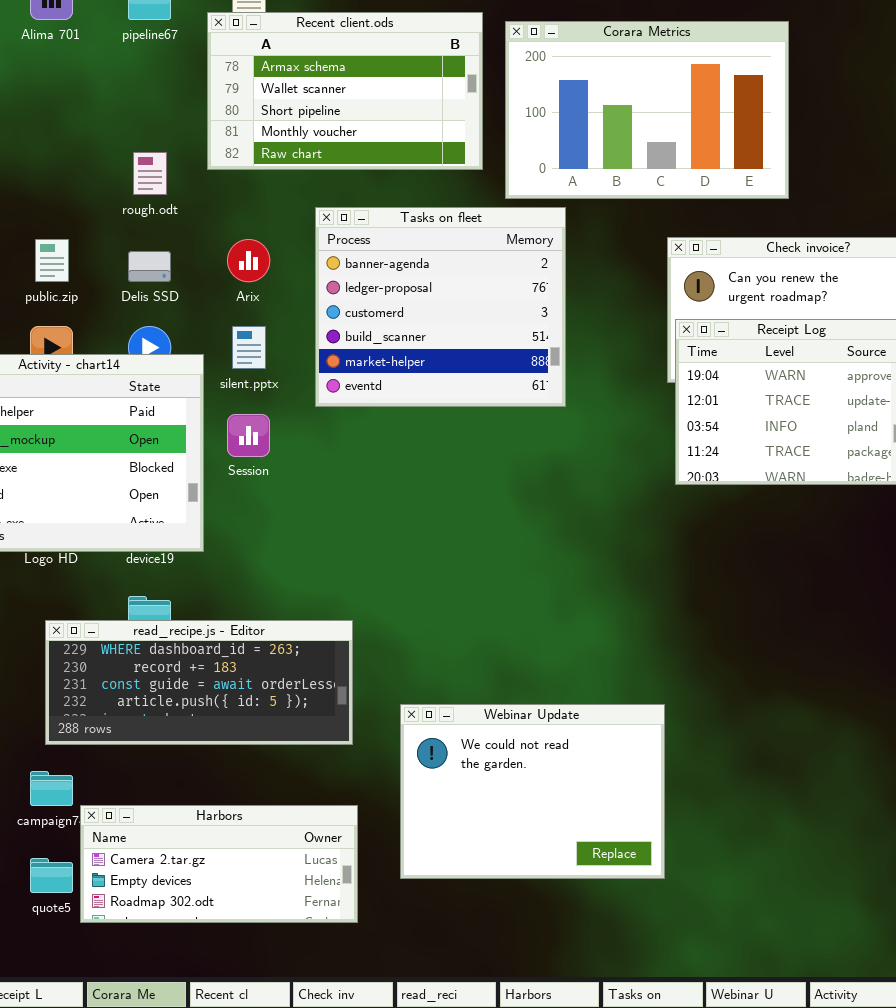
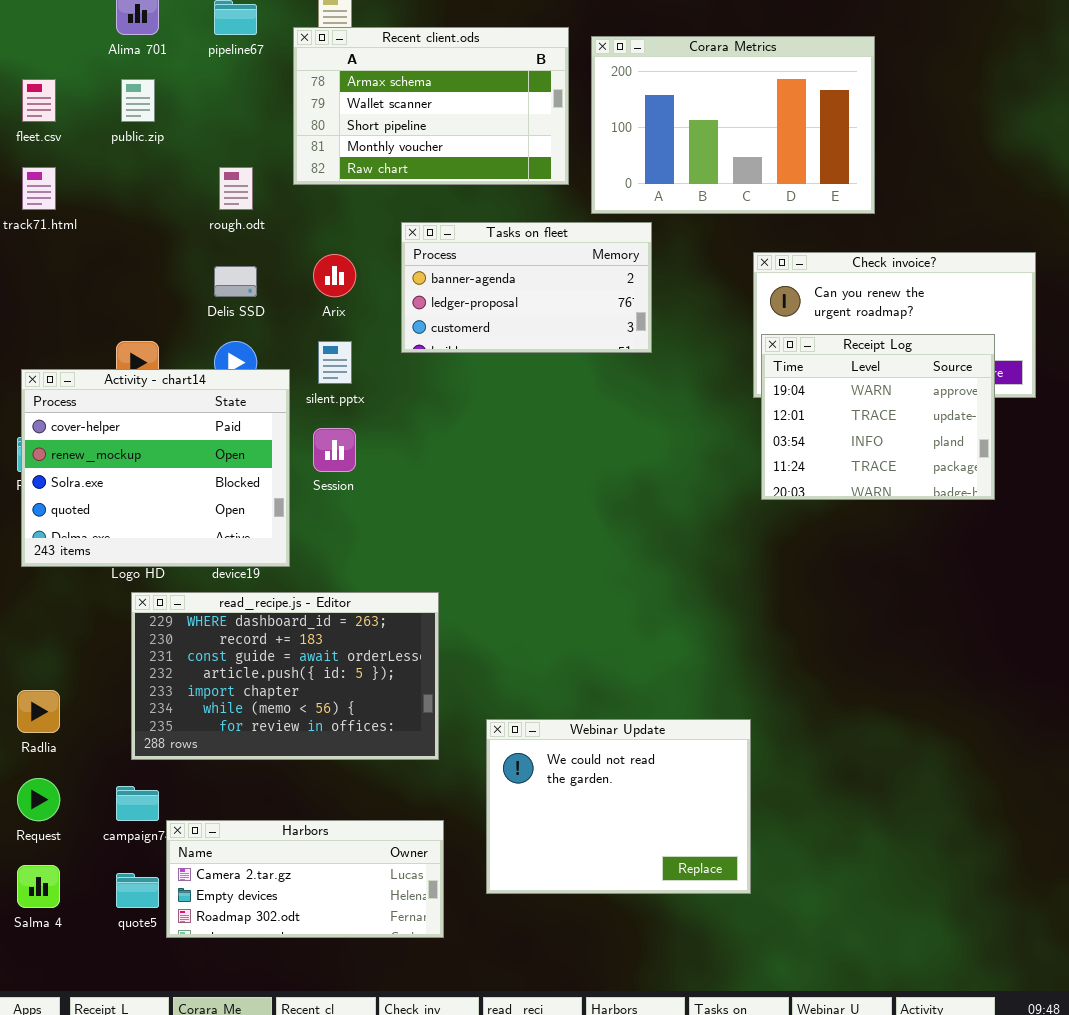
Tasks on fleet: [315,207,566,407] -> [401,222,652,353], resized
public.zip: [35,239,69,282] -> [121,79,155,122], moved
read_recipe.js - Editor: [45,620,353,745] -> [131,592,439,760], resized

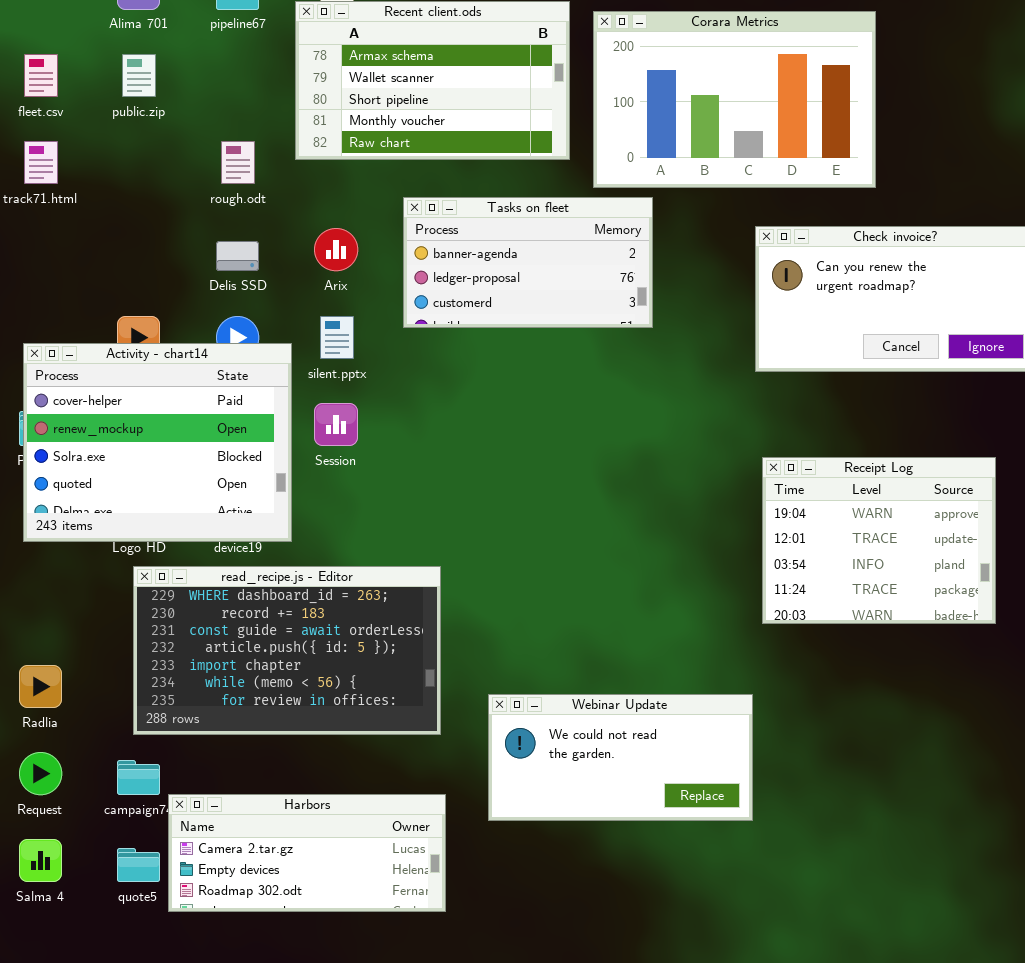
Receipt Log: [761,334,995,500] -> [762,457,996,624], moved
Webinar Update: [486,719,751,894] -> [488,694,753,821], resized

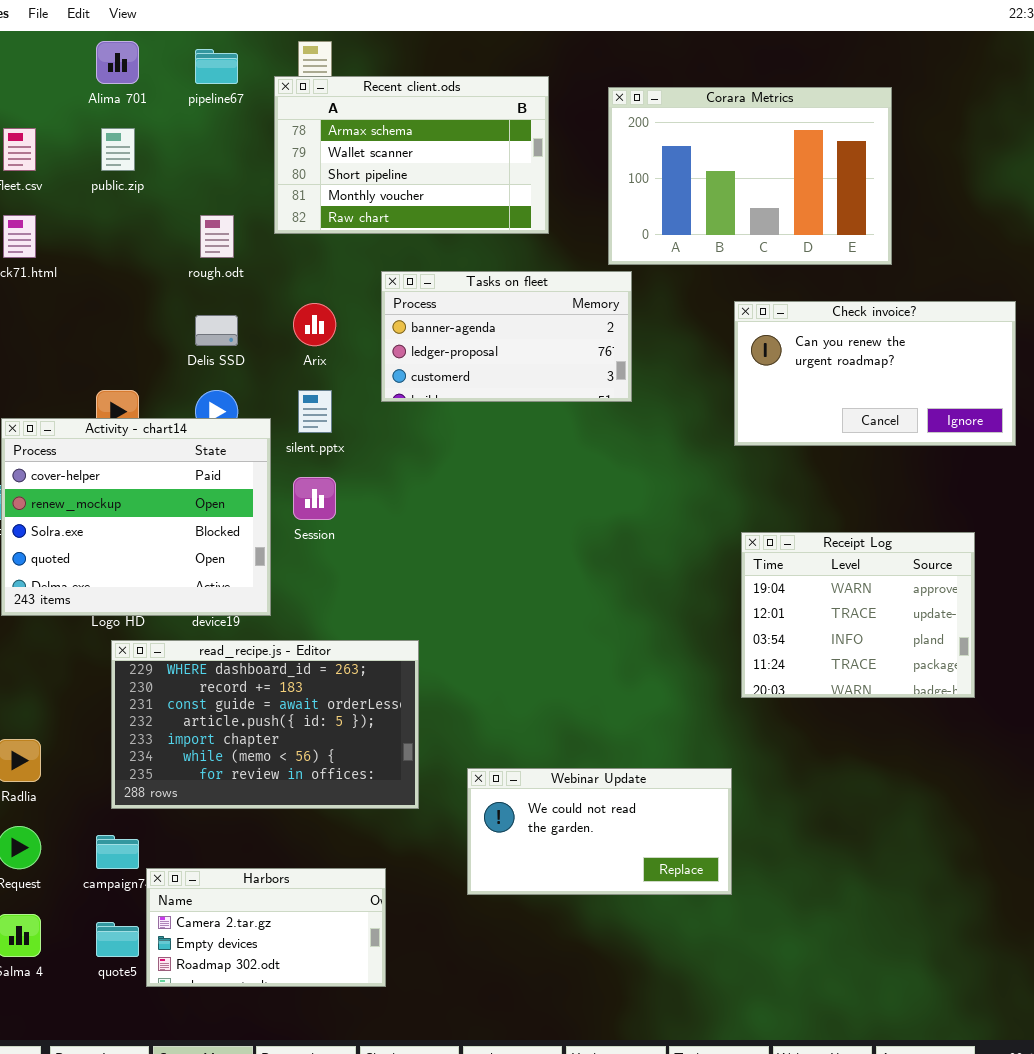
Corara Metrics: [593,11,876,188] -> [608,87,892,265], moved
Harbors: [168,794,446,912] -> [146,868,386,987], resized

